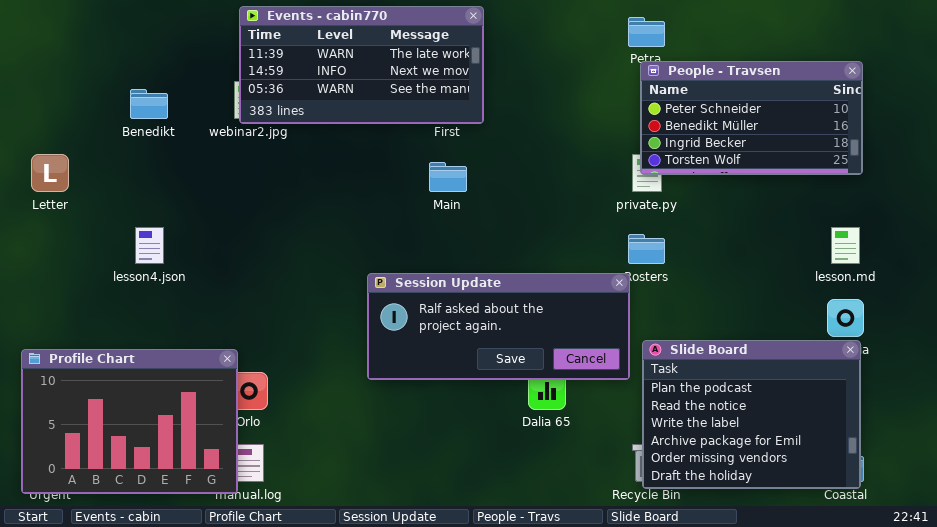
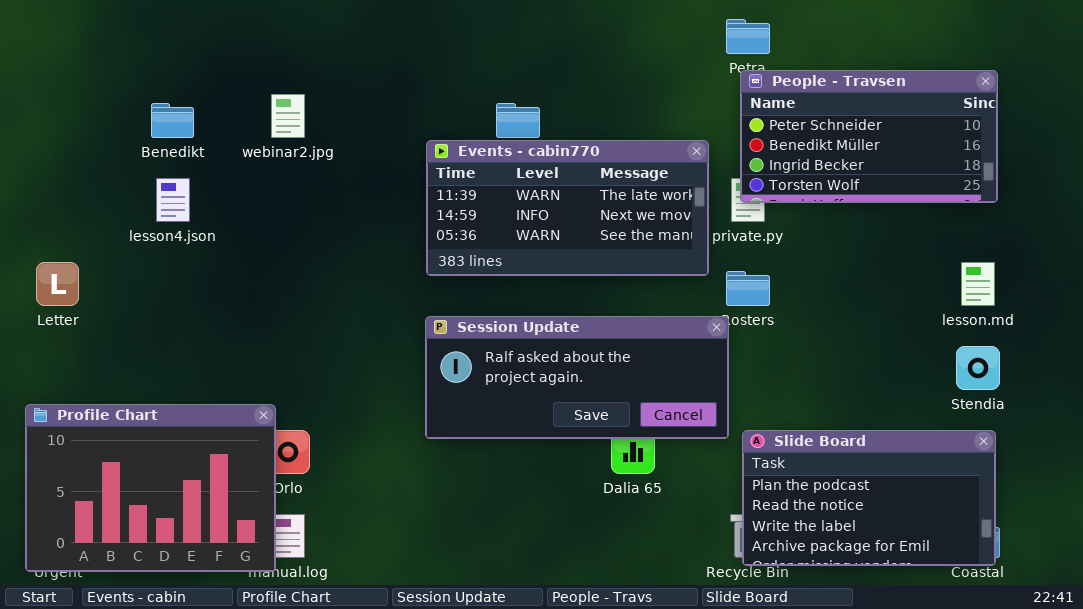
Events - cabin770: [239,6,484,124] -> [426,140,709,276], moved
Letter: [31,154,69,192] -> [36,262,79,306], moved
lesson4.json: [135,227,164,264] -> [156,178,190,222], moved
Slide Board: [642,340,861,489] -> [742,430,996,566], resized

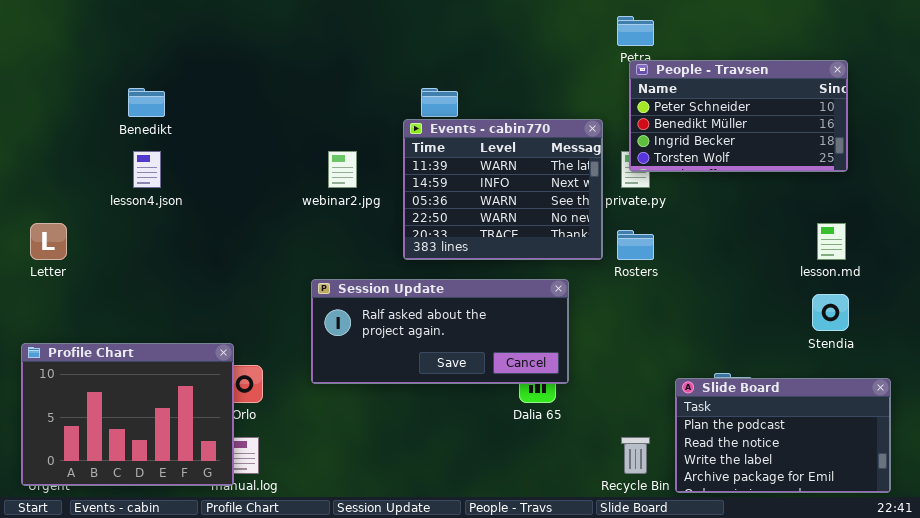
webinar2.jpg: [271,94,305,138] -> [328,151,357,188], moved
Events - cabin770: [426,140,709,276] -> [403,119,603,260], resized
Session Update: [425,316,729,439] -> [311,279,569,384], moved
Slide Board: [742,430,996,566] -> [675,378,891,493], moved

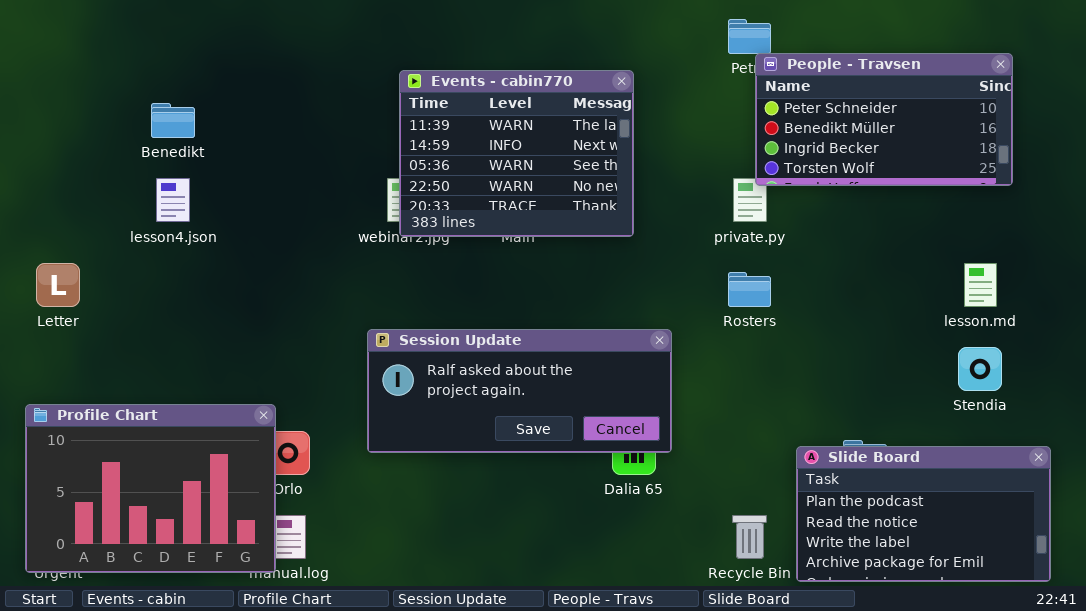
People - Travsen: [629,60,848,172] -> [755,53,1013,186], moved
Events - cabin770: [403,119,603,260] -> [399,70,634,237], moved

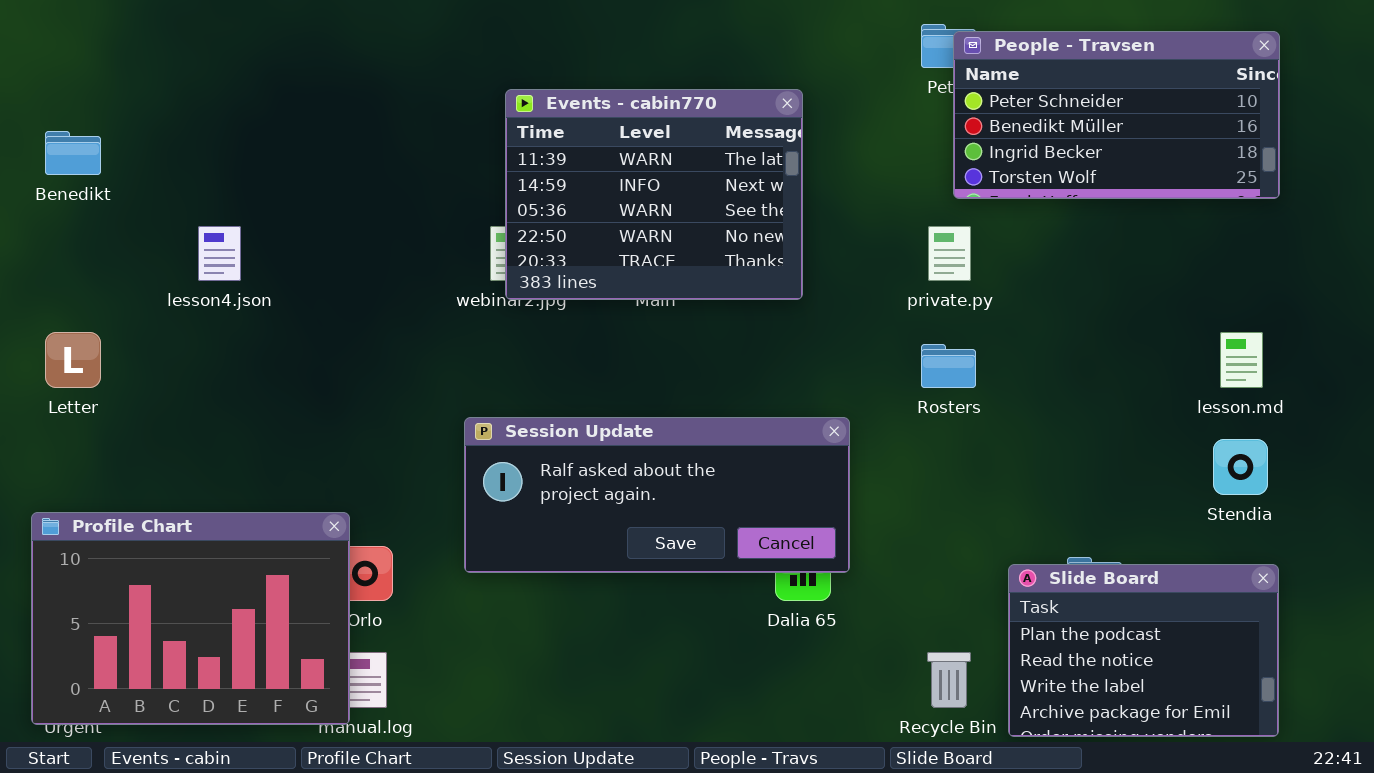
People - Travsen: [755,53,1013,186] -> [953,31,1280,199], moved
Benedikt: [151,103,195,138] -> [45,131,101,175], moved
Slide Board: [796,446,1051,582] -> [1008,564,1279,737], resized

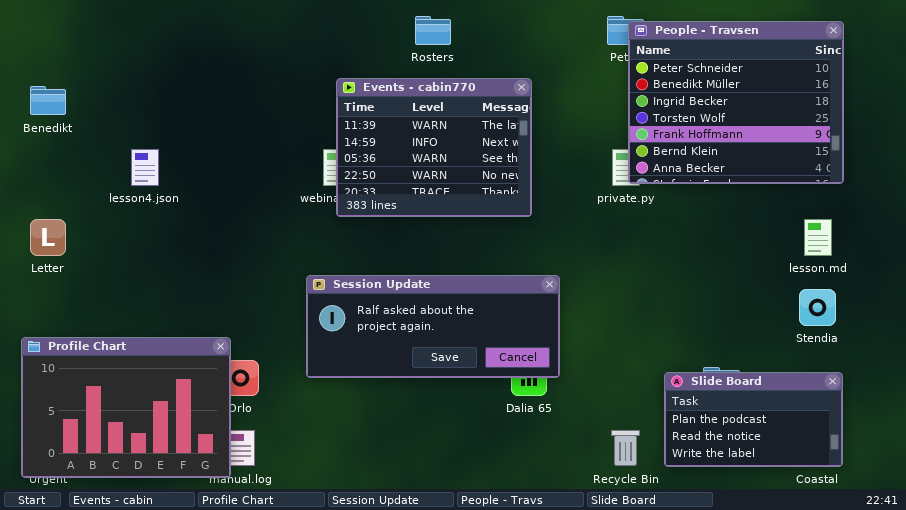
People - Travsen: [953,31,1280,199] -> [628,21,844,184], resized
Events - cabin770: [505,89,803,300] -> [336,78,532,217], moved
Rosters: [921,344,976,388] -> [415,16,451,45], moved
Slide Board: [1008,564,1279,737] -> [664,372,843,467], resized

